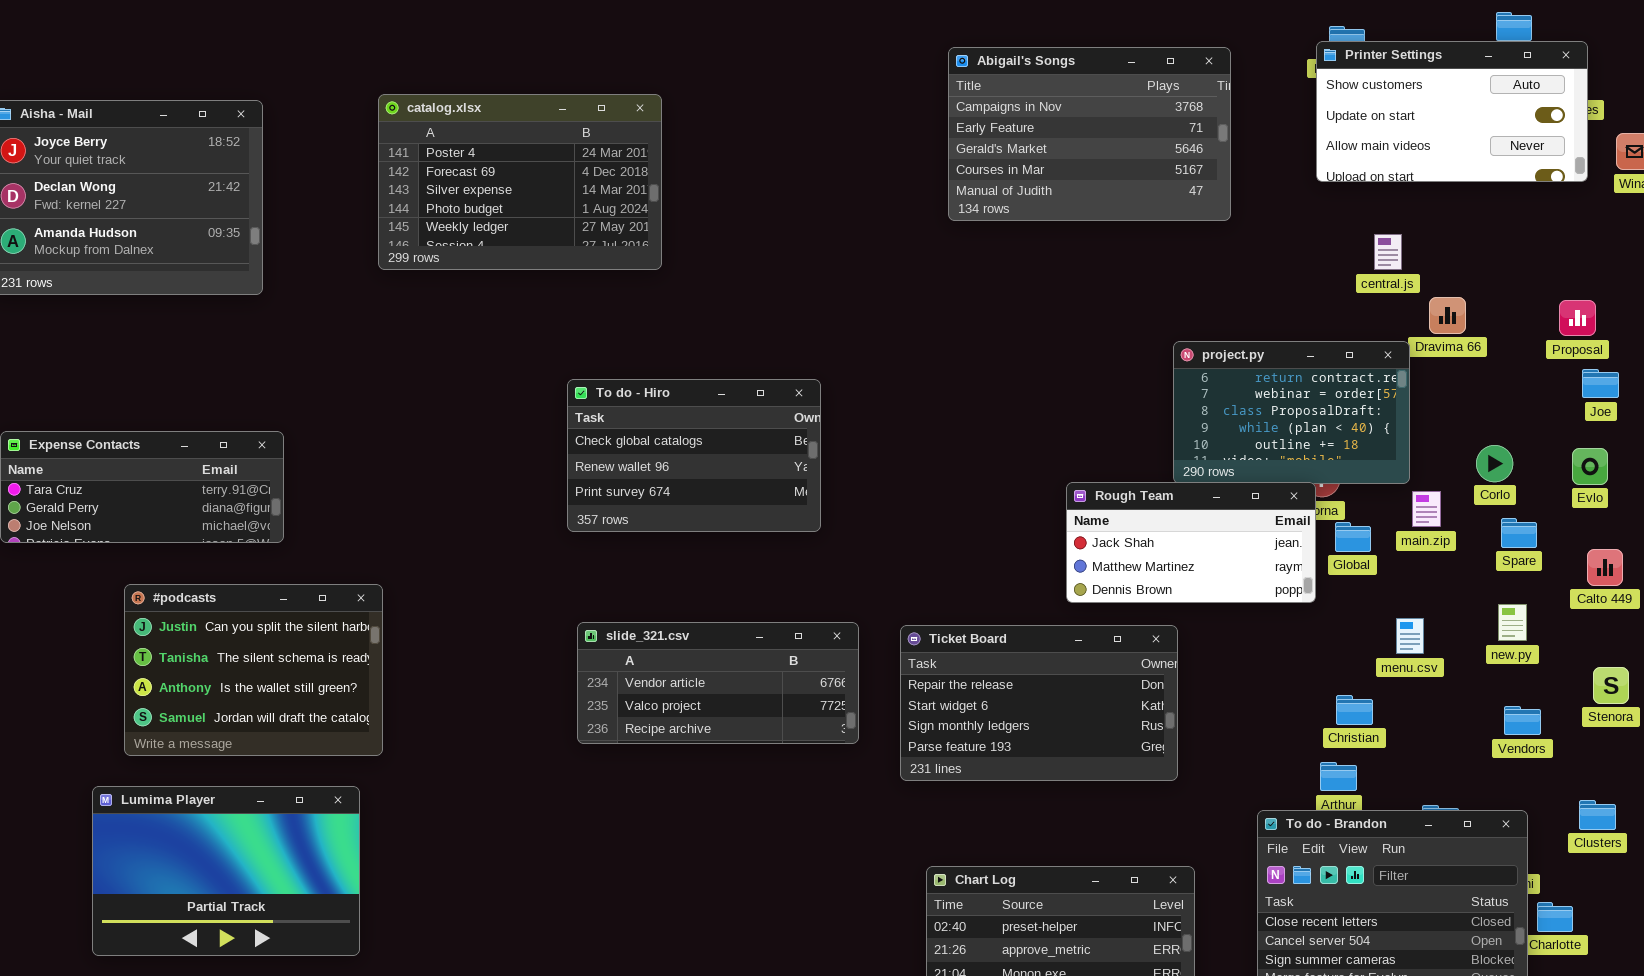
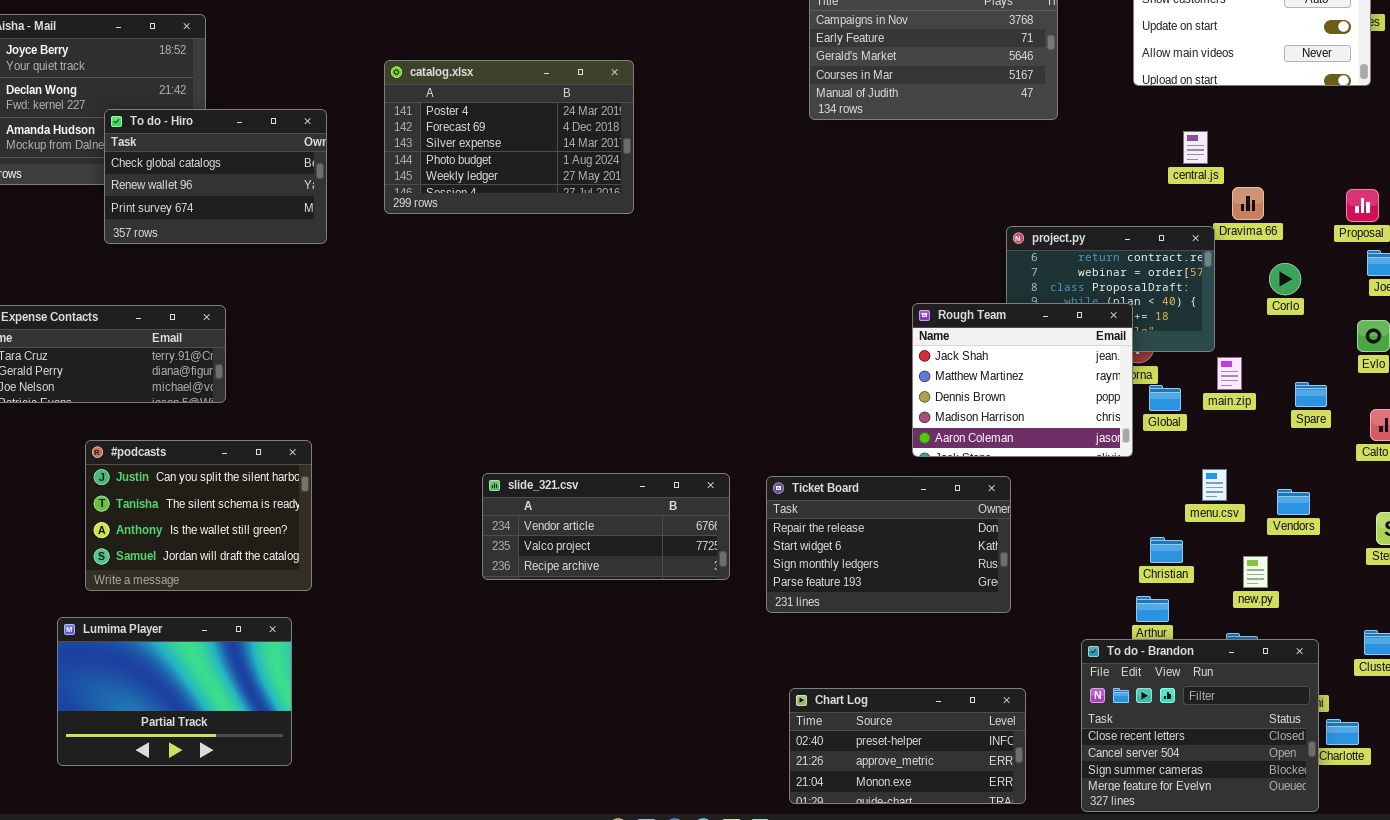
catalog.xlsx: [378,94,662,270] -> [384,60,634,214], moved
To do - Hiro: [567,379,821,532] -> [104,109,327,244], moved
Corlo: [1476,445,1513,482] -> [1269,263,1301,295], moved
Rough Team: [1066,482,1316,603] -> [912,303,1133,457], resized
new.py: [1498,604,1527,641] -> [1243,556,1268,588], moved
Vendors: [1504,706,1541,735] -> [1277,489,1310,515], moved

